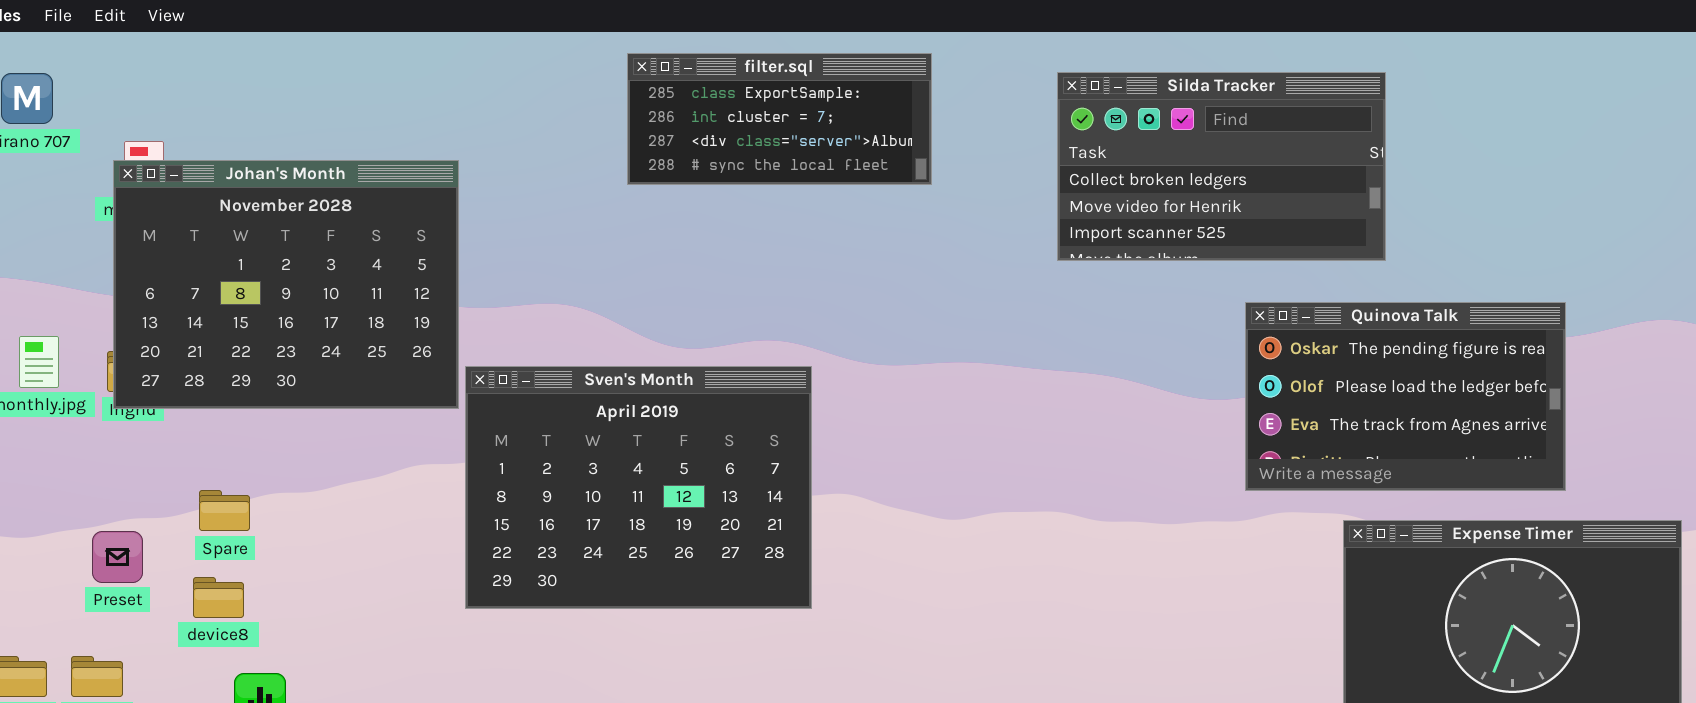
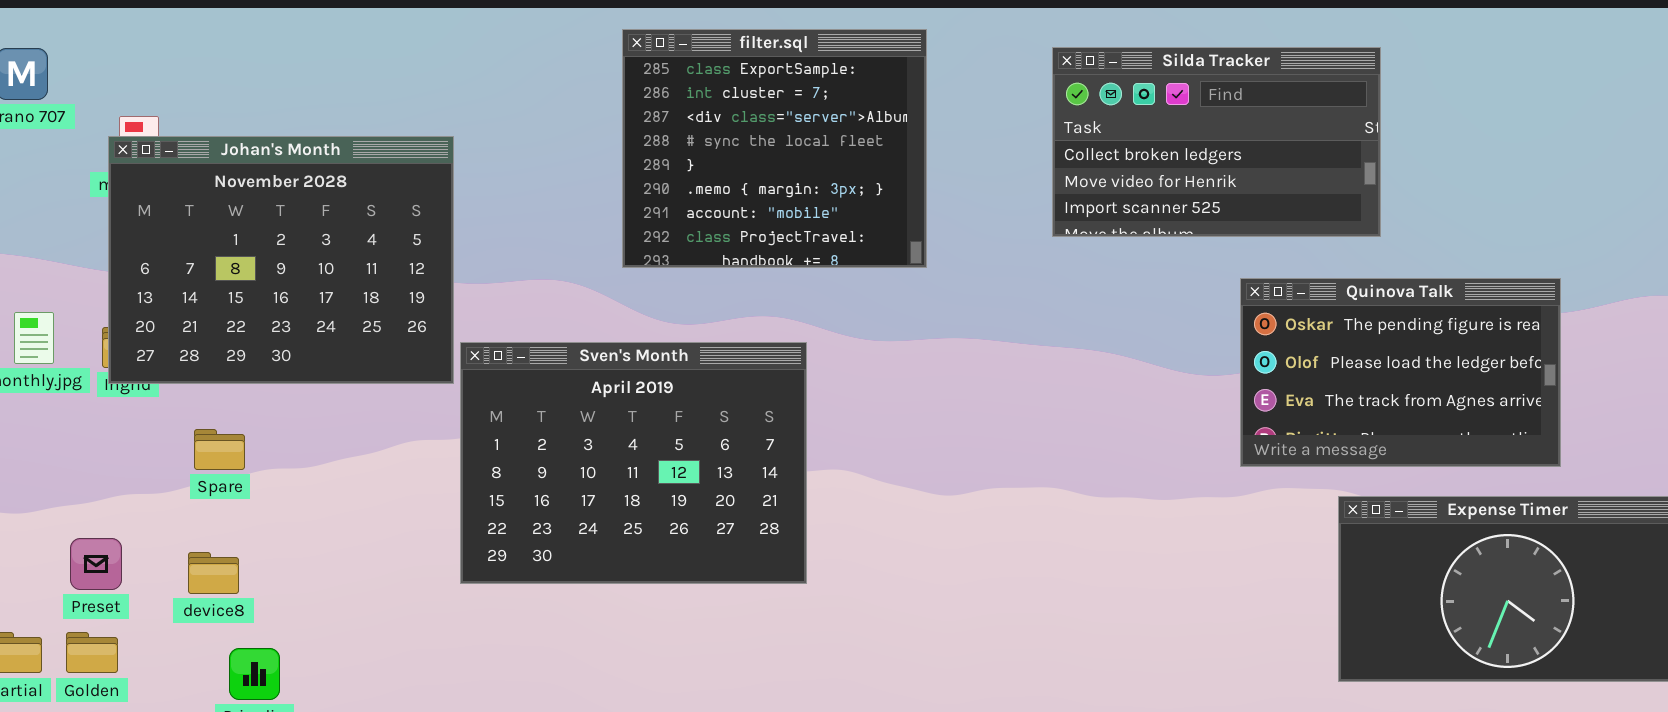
filter.sql: [627,53,932,185] -> [622,29,927,268], resized
Spare: [199,490,250,531] -> [194,429,245,470], moved
Preset: [92,531,143,583] -> [70,538,122,590], moved

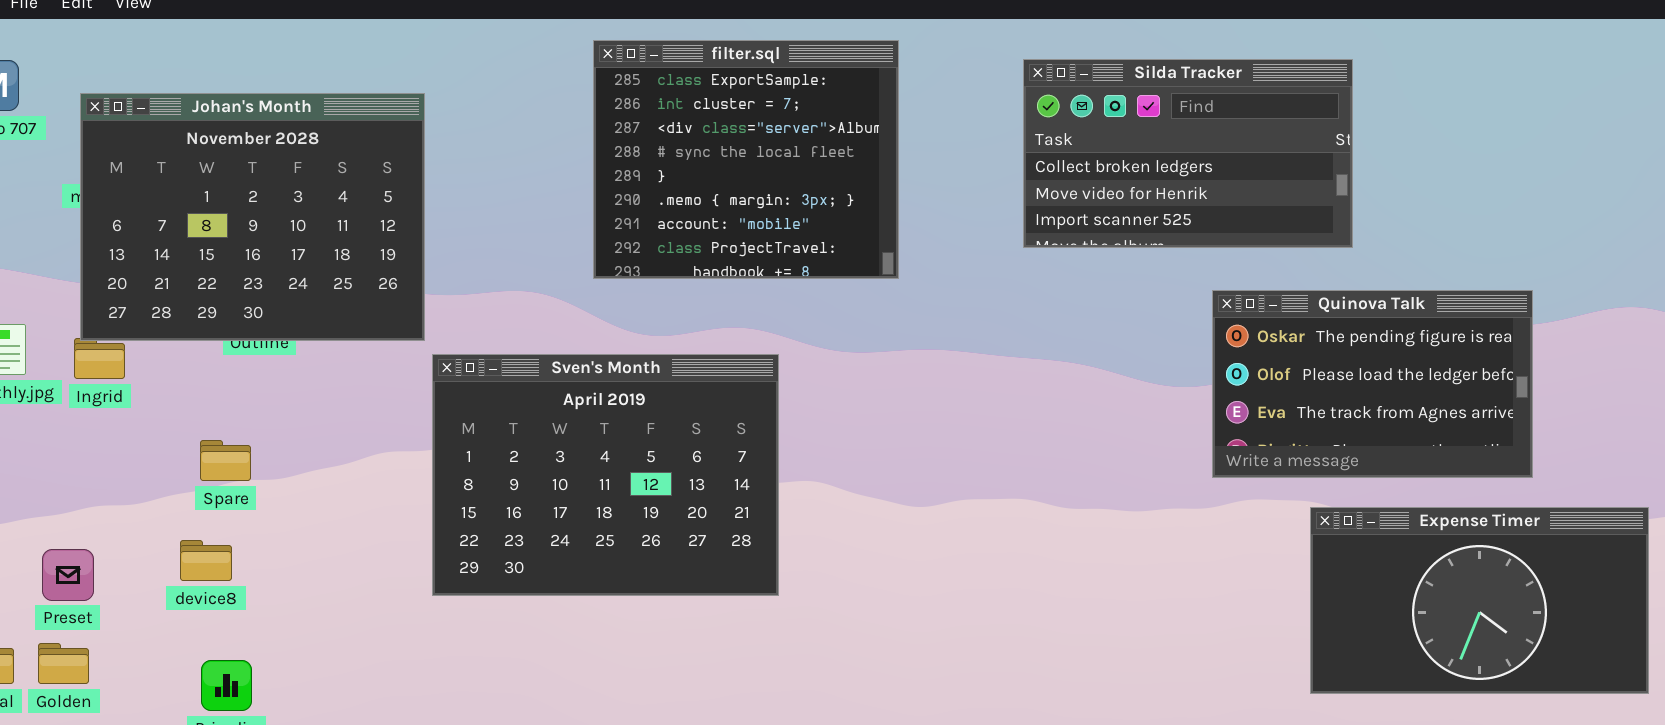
Johan's Month: [108,136,454,384] -> [80,93,425,341], moved
Spare: [194,429,245,470] -> [200,440,251,481], moved
device8: [188,552,239,594] -> [180,540,232,581], moved

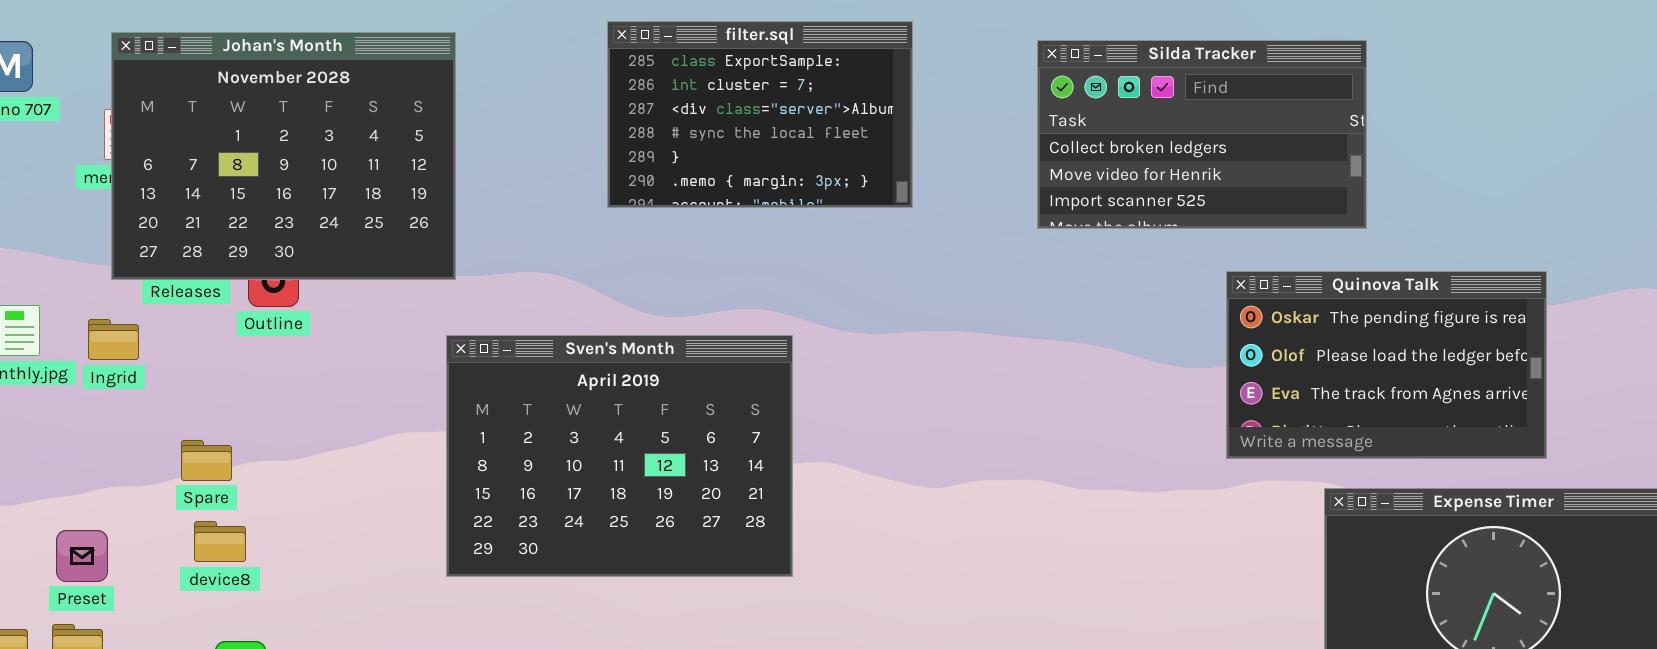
filter.sql: [593,40,899,279] -> [607,21,913,208], resized
Johan's Month: [80,93,425,341] -> [111,32,456,280], moved
Spare: [200,440,251,481] -> [181,440,232,481], moved

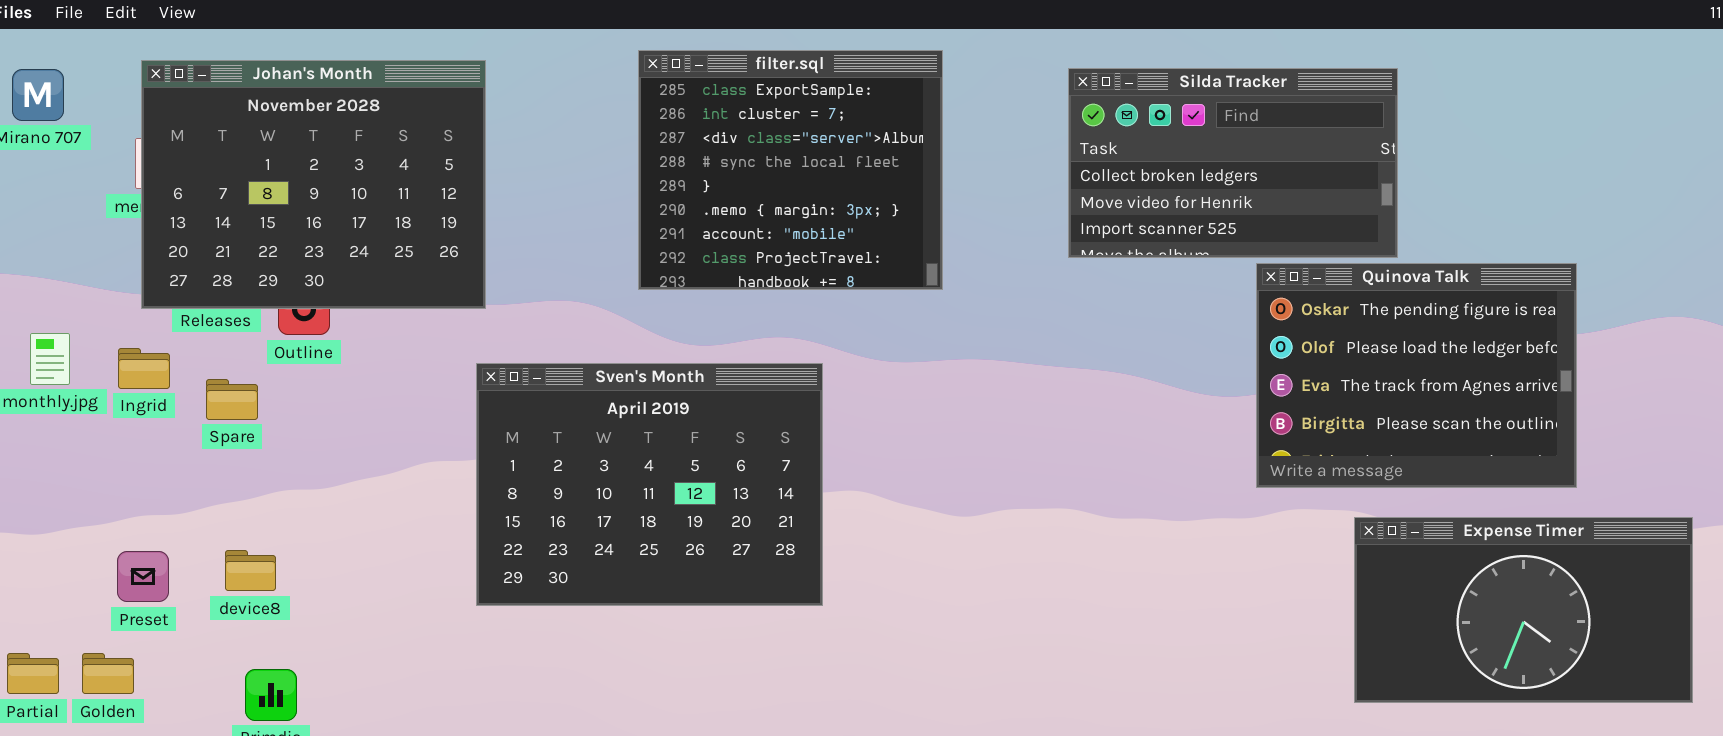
filter.sql: [607,21,913,208] -> [638,50,943,290], resized
Quinova Talk: [1226,271,1547,459] -> [1256,263,1577,488], resized
Spare: [181,440,232,481] -> [206,379,258,420], moved
Preset: [56,530,108,582] -> [117,551,169,602], moved

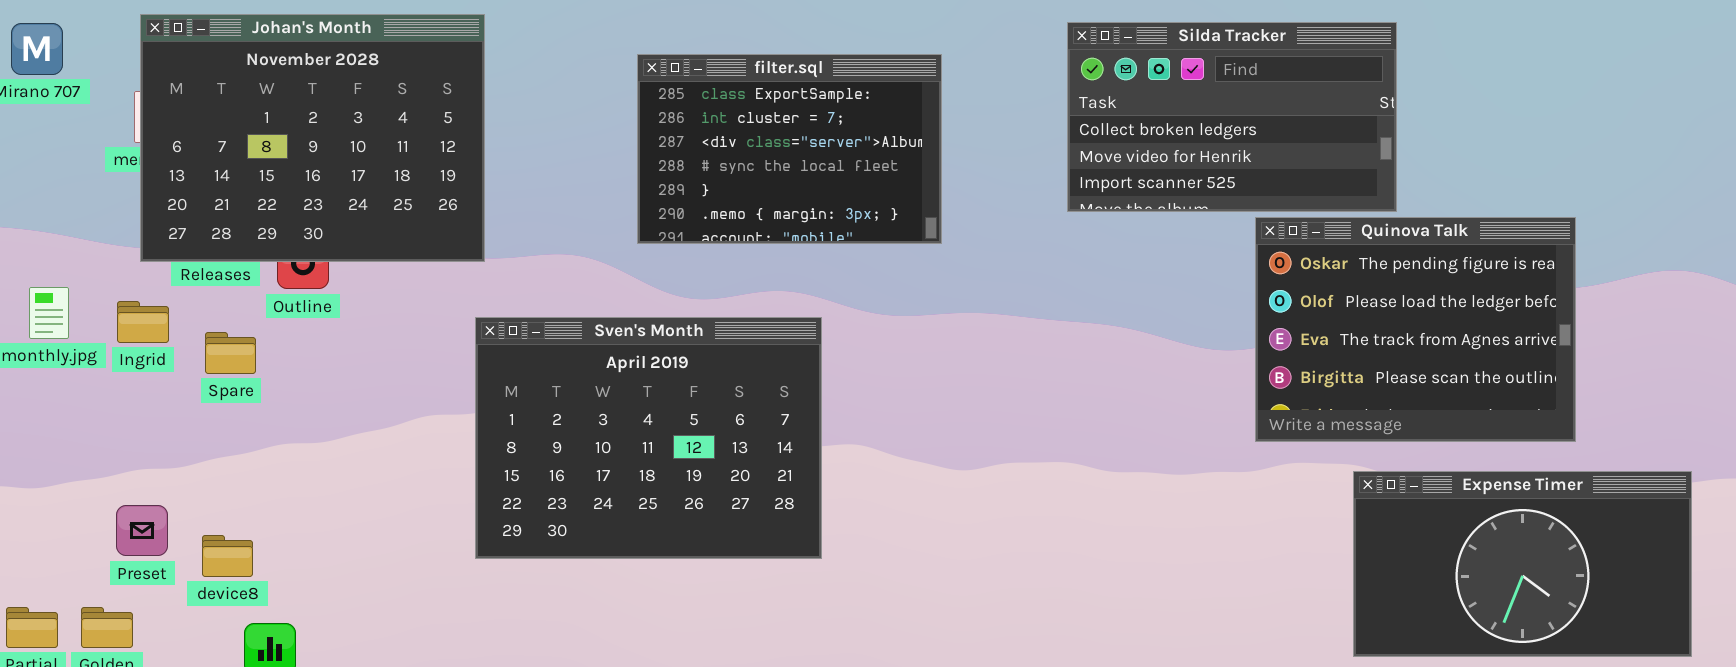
filter.sql: [638,50,943,290] -> [637,54,942,244], resized
device8: [225,550,276,591] -> [202,535,253,577], moved

